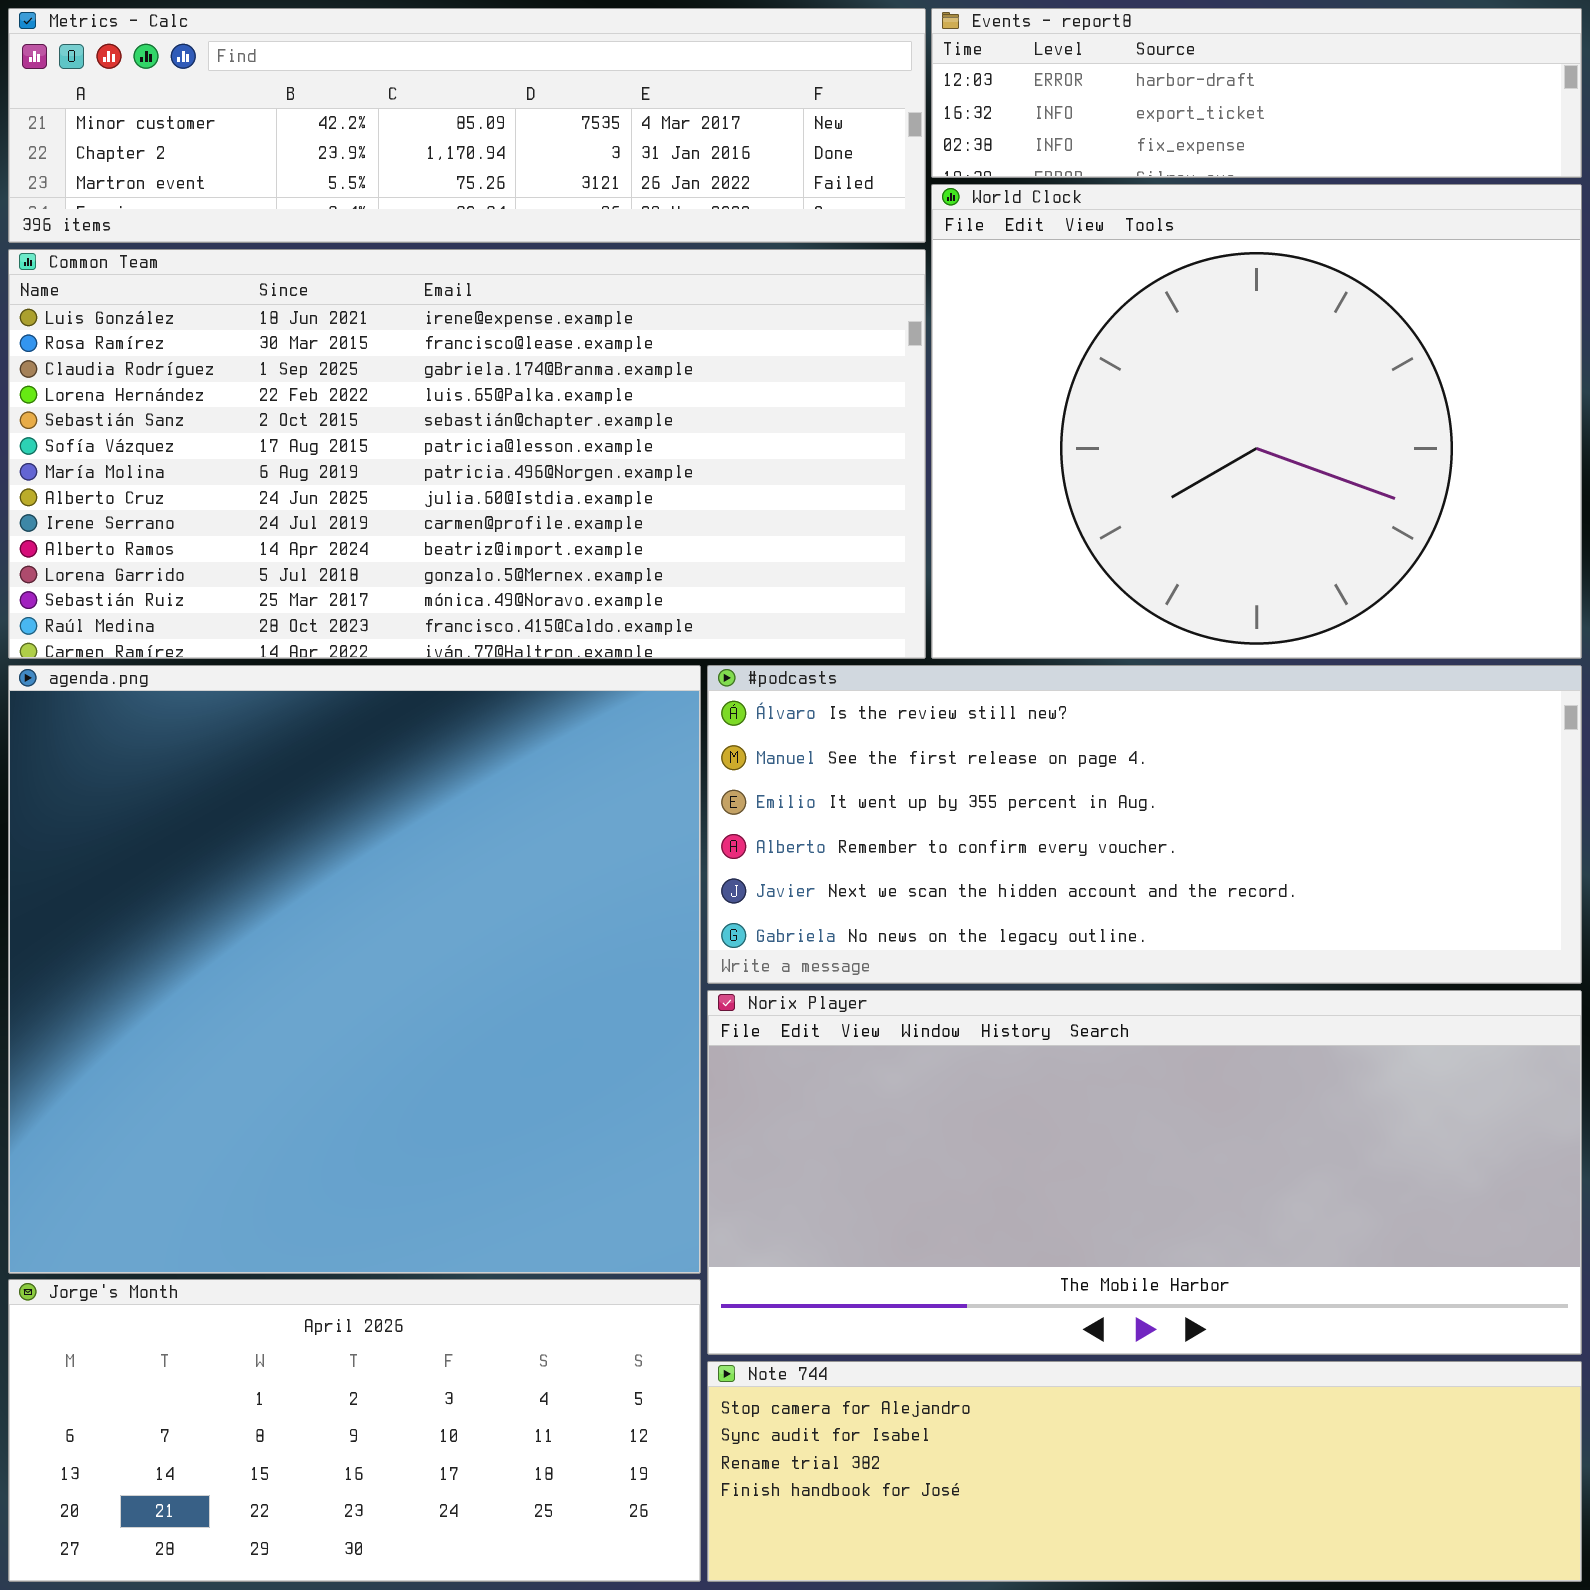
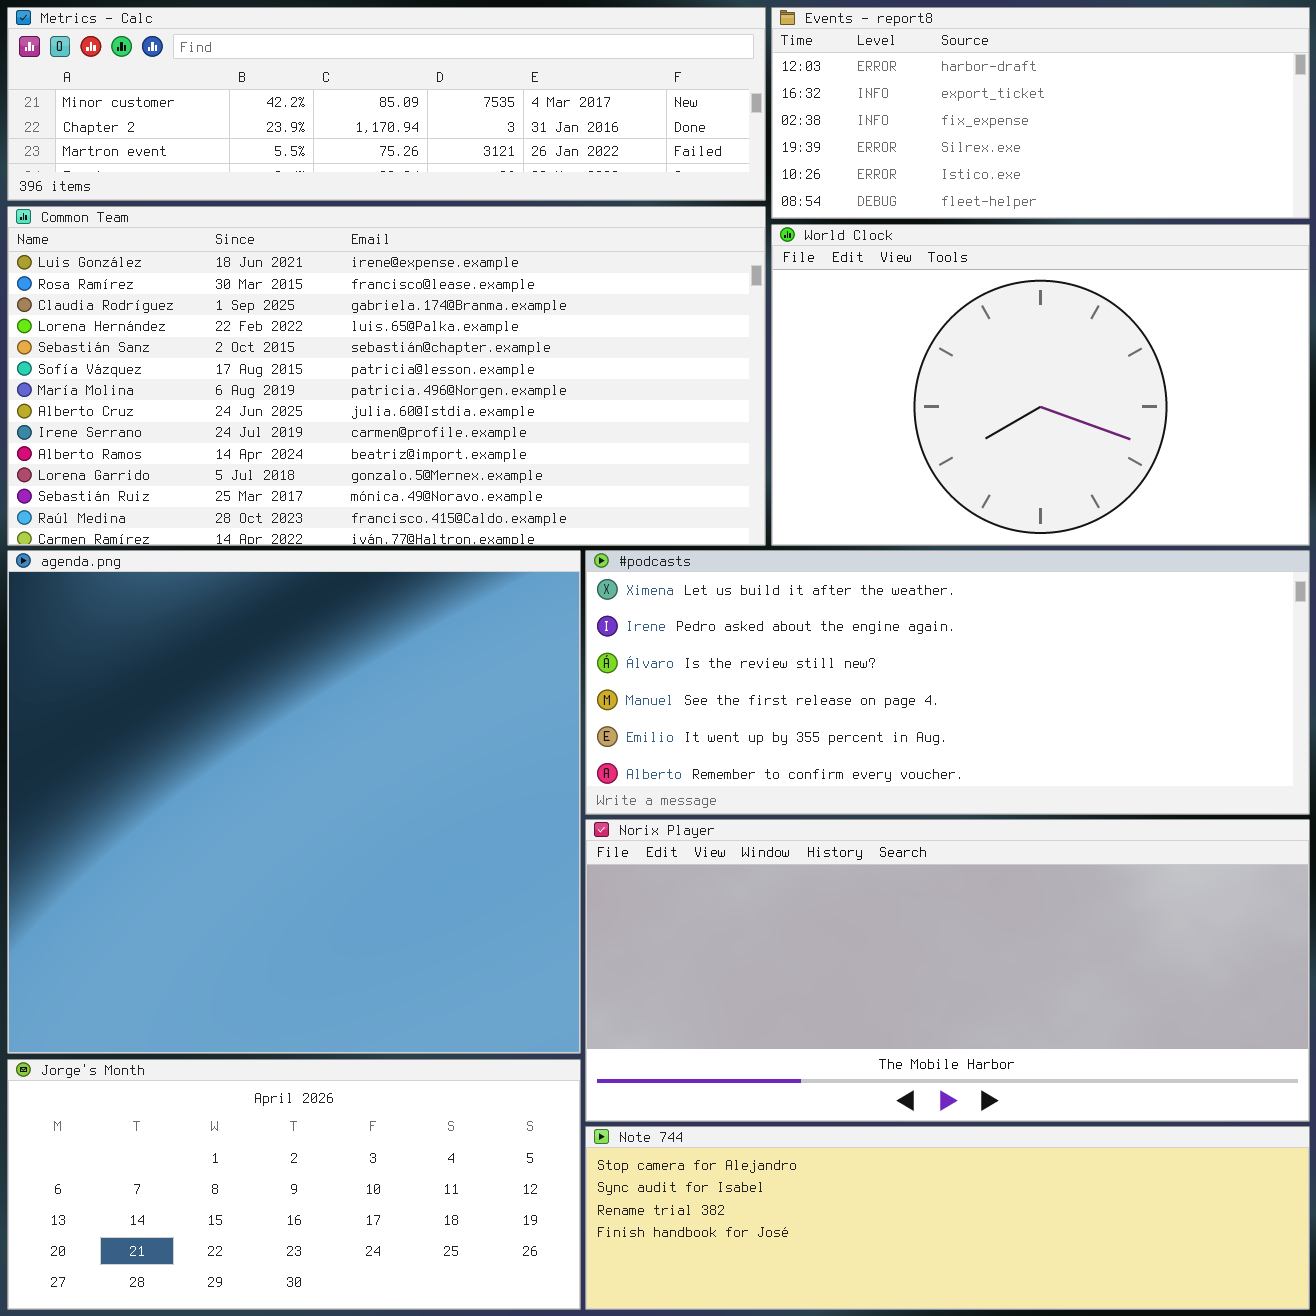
Events - report8: [931,8,1582,178] -> [771,7,1310,219], resized
World Clock: [931,184,1582,659] -> [771,224,1310,546], resized
#podcasts: [707,665,1582,984] -> [585,550,1310,815], scrolled up 2 rows

